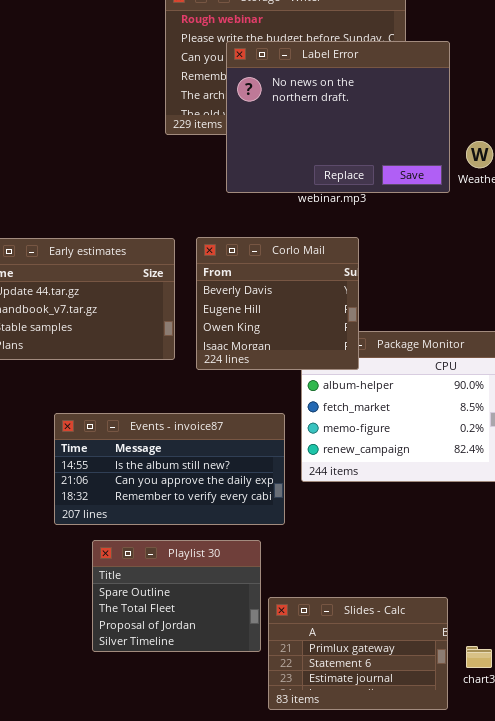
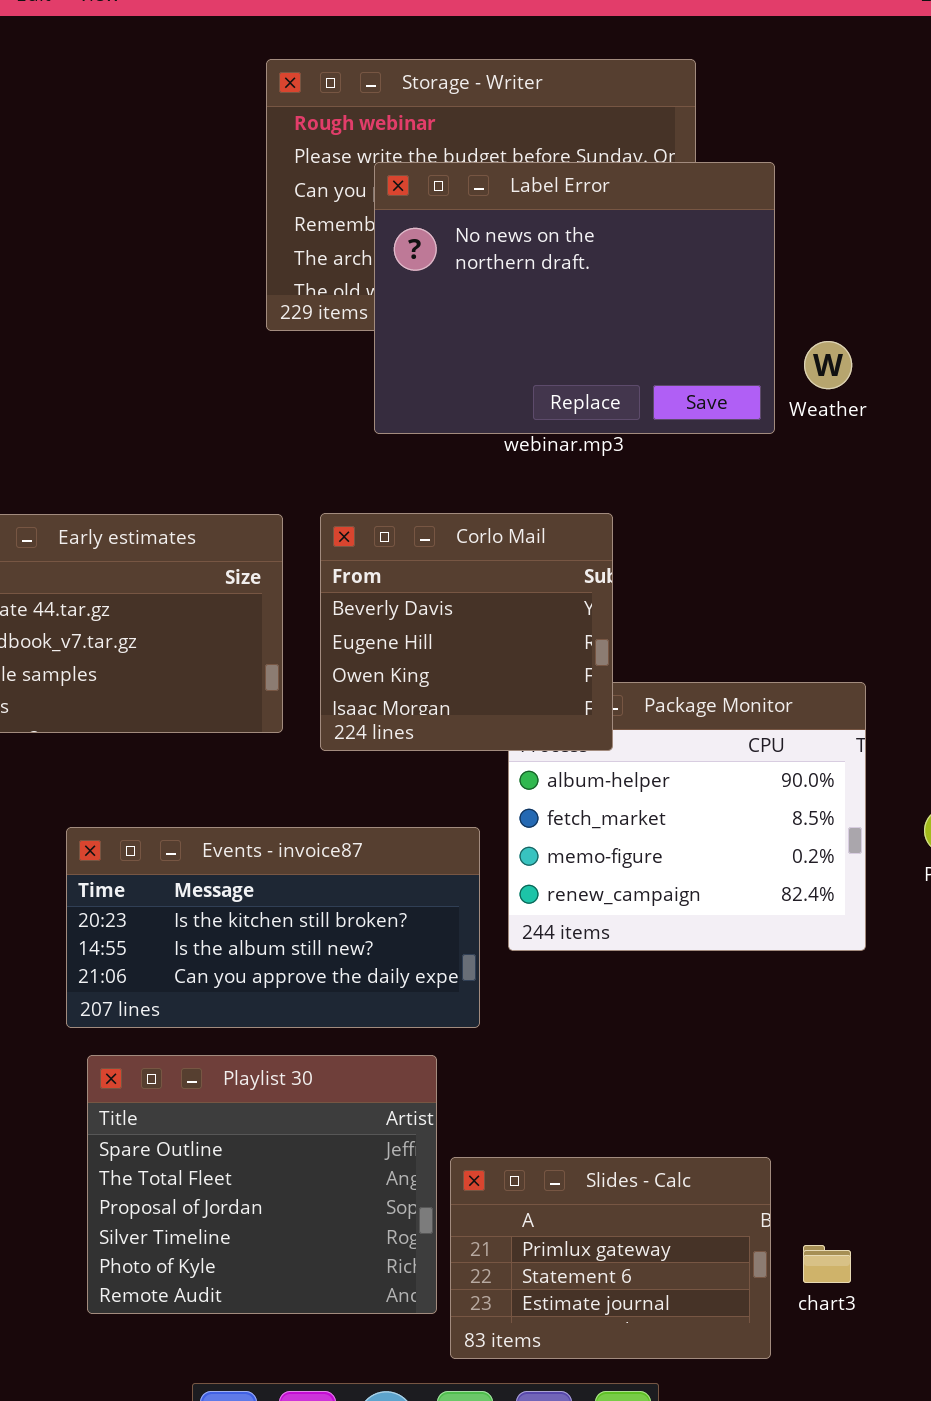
Events - invoice87: [54,413,285,525] -> [66,827,480,1028], scrolled up 1 row
Playlist 30: [92,540,261,652] -> [87,1055,437,1314], resized

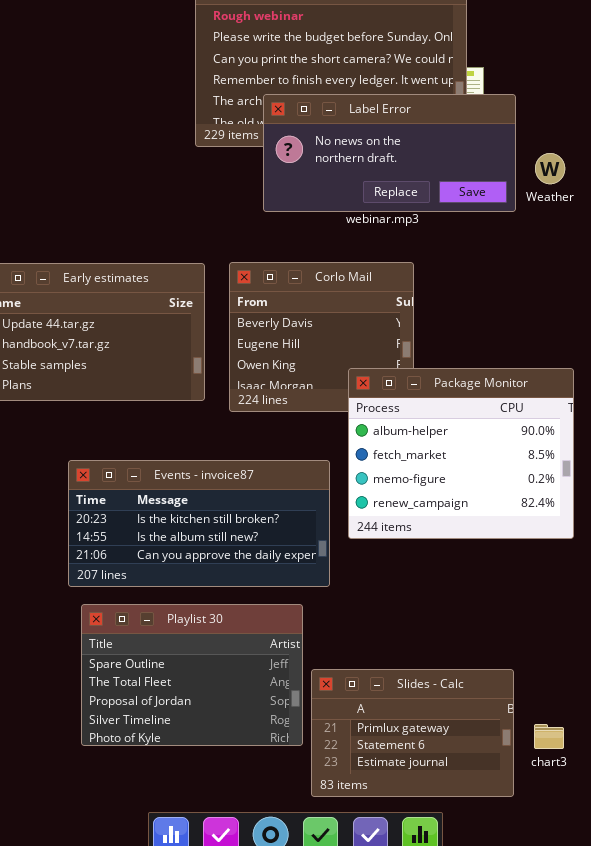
Label Error: [374,162,775,434] -> [263,94,516,212], resized
Package Monitor: [508,682,866,951] -> [348,368,574,539], raised
Playlist 30: [87,1055,437,1314] -> [81,604,303,746], resized

